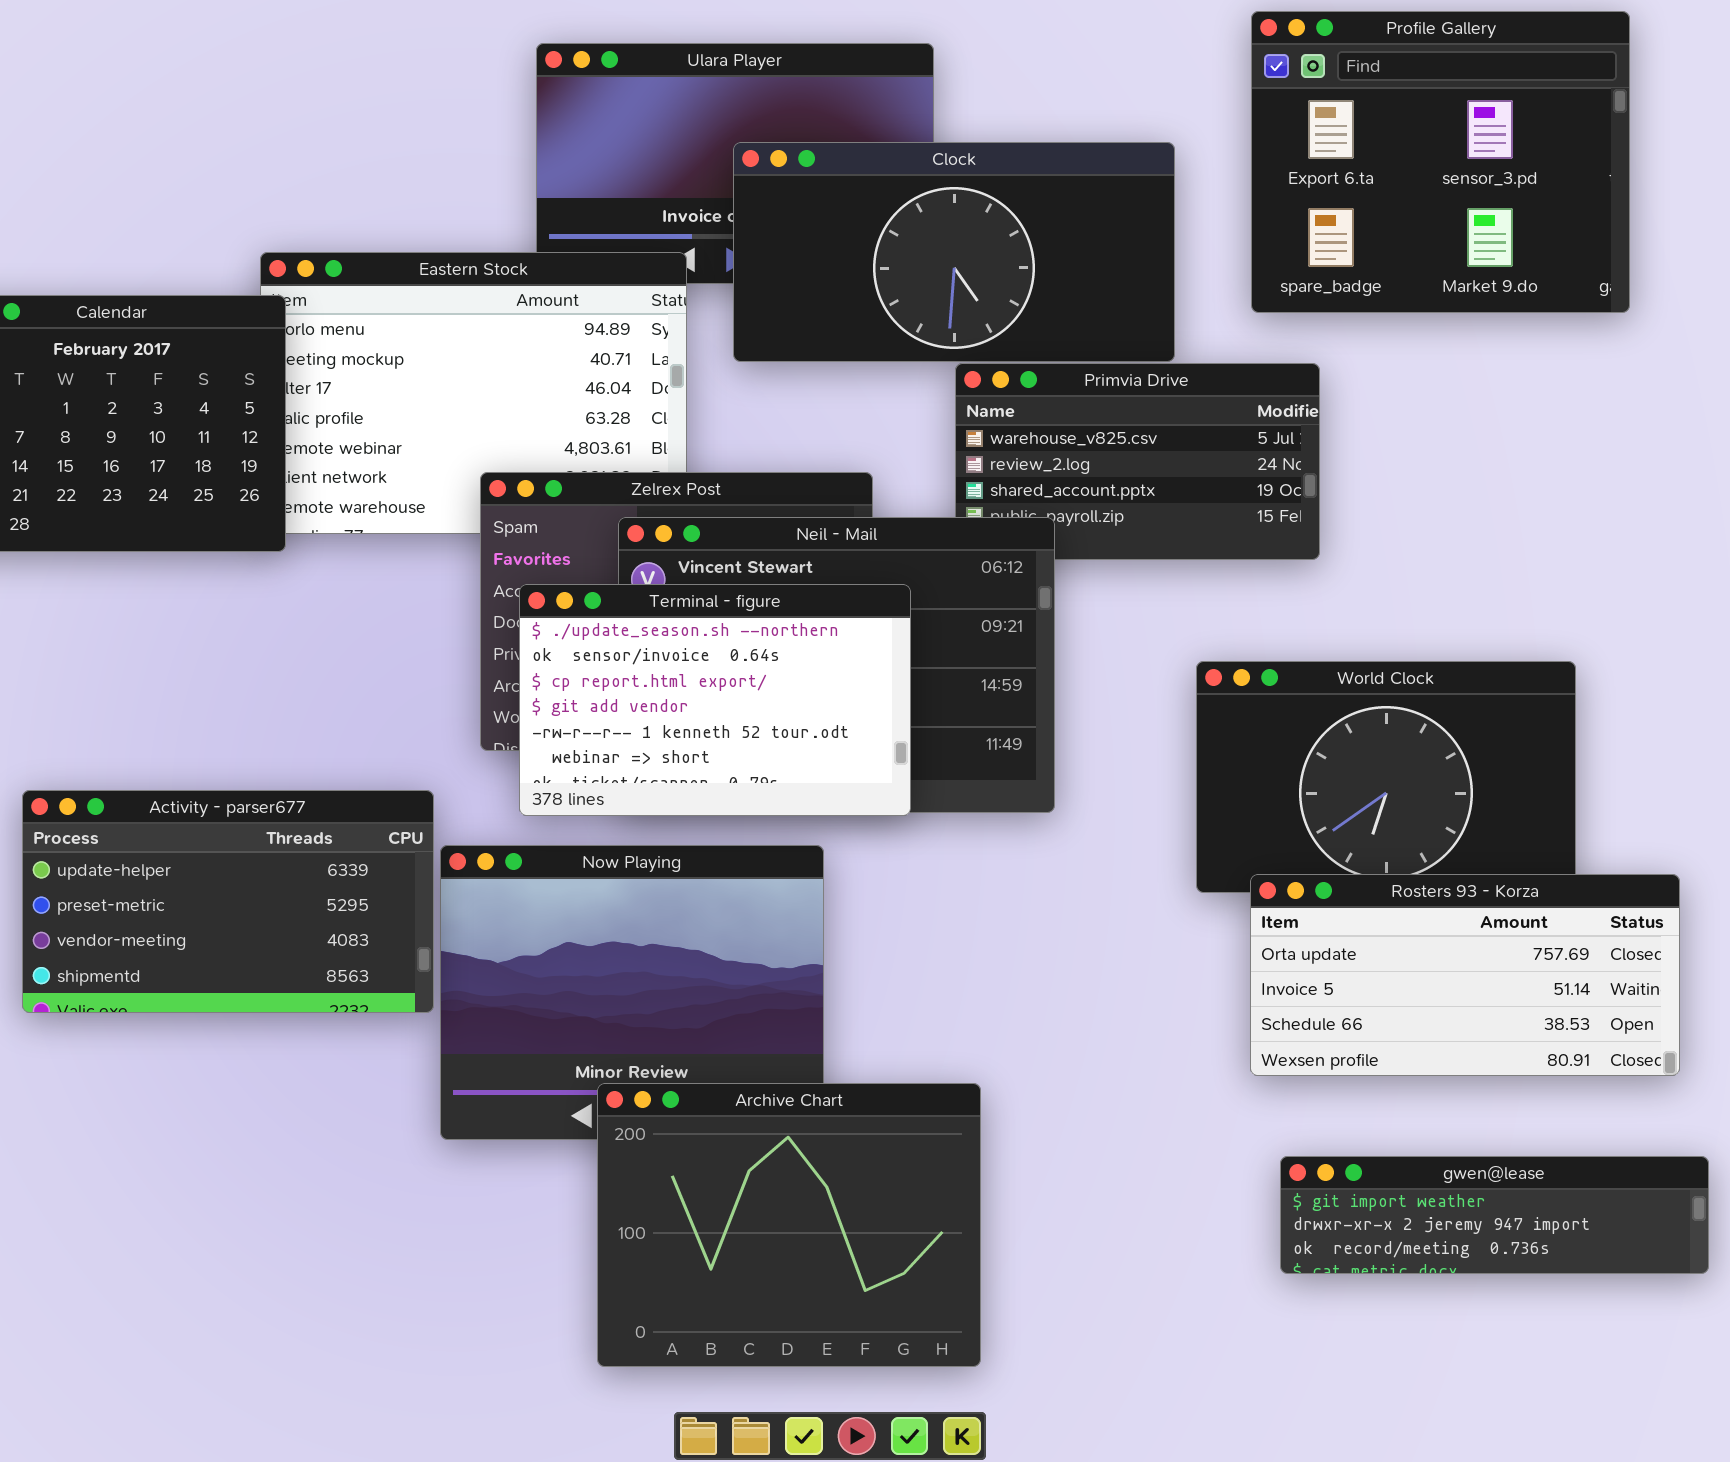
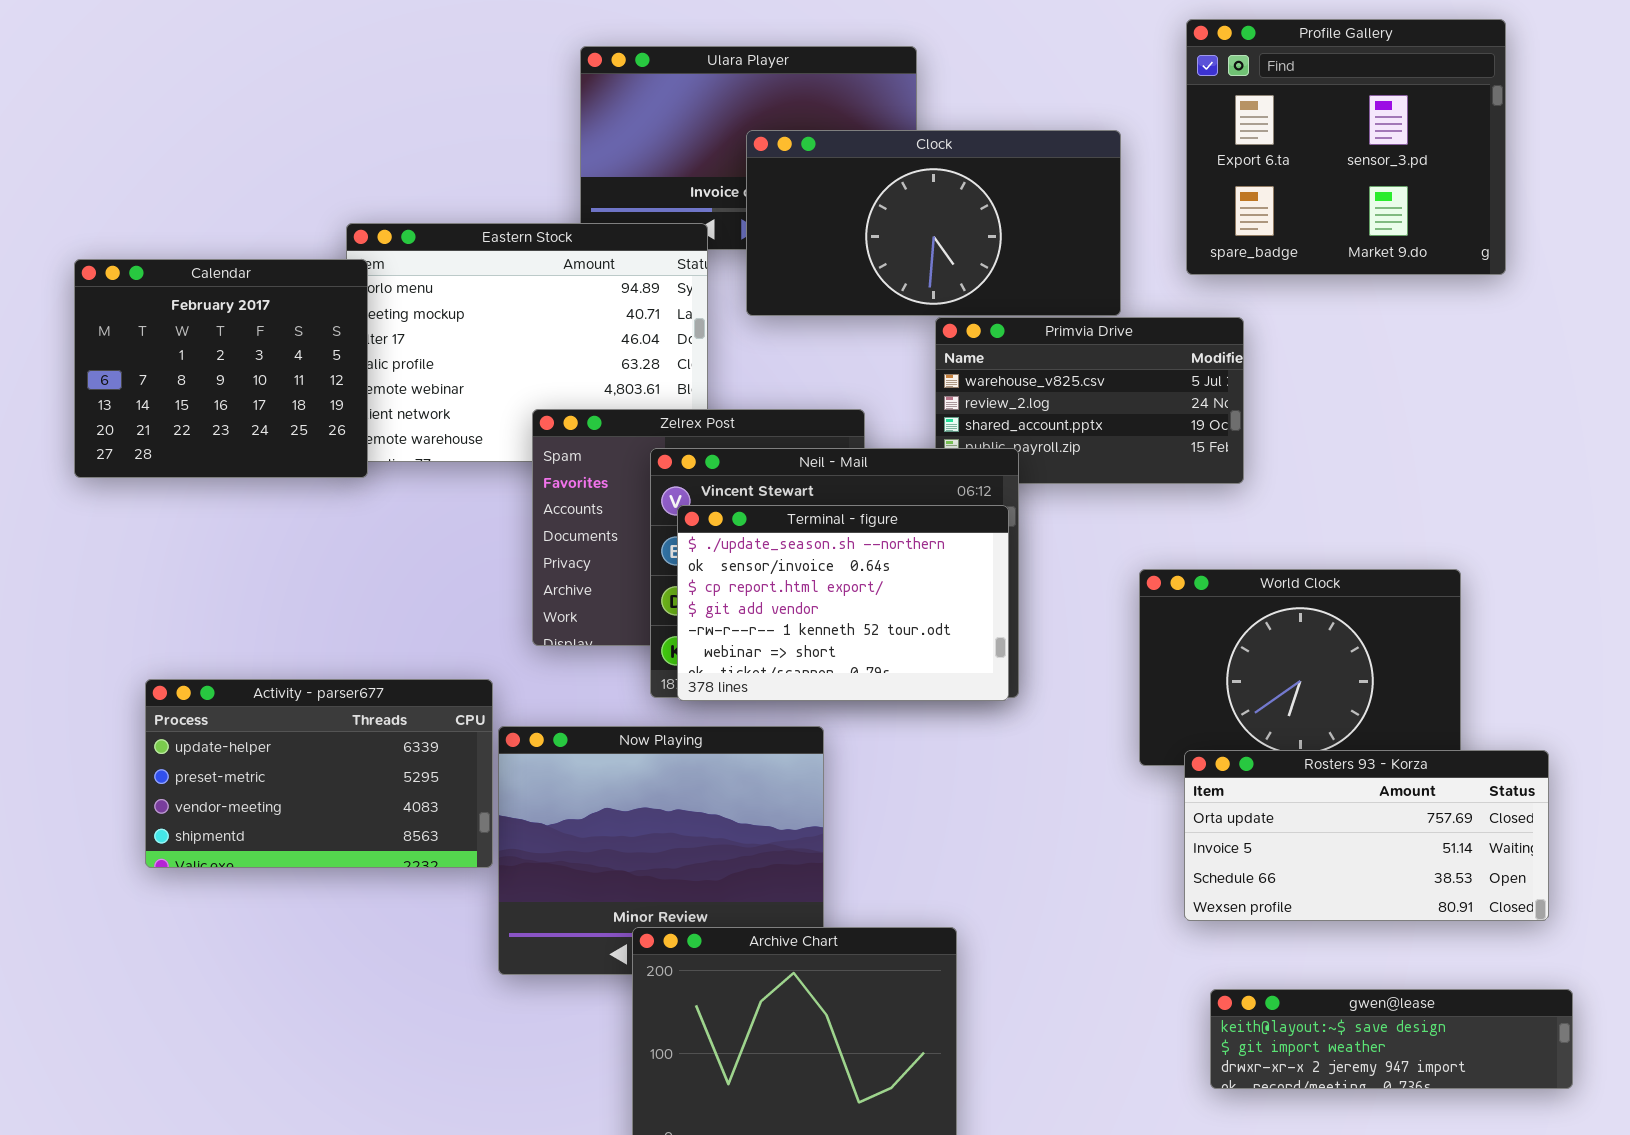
Terminal - figure: [519,584,911,816] -> [677,505,1009,701], moved
gwen@lease: [1280,1156,1709,1274] -> [1210,989,1573,1089], scrolled up 1 row

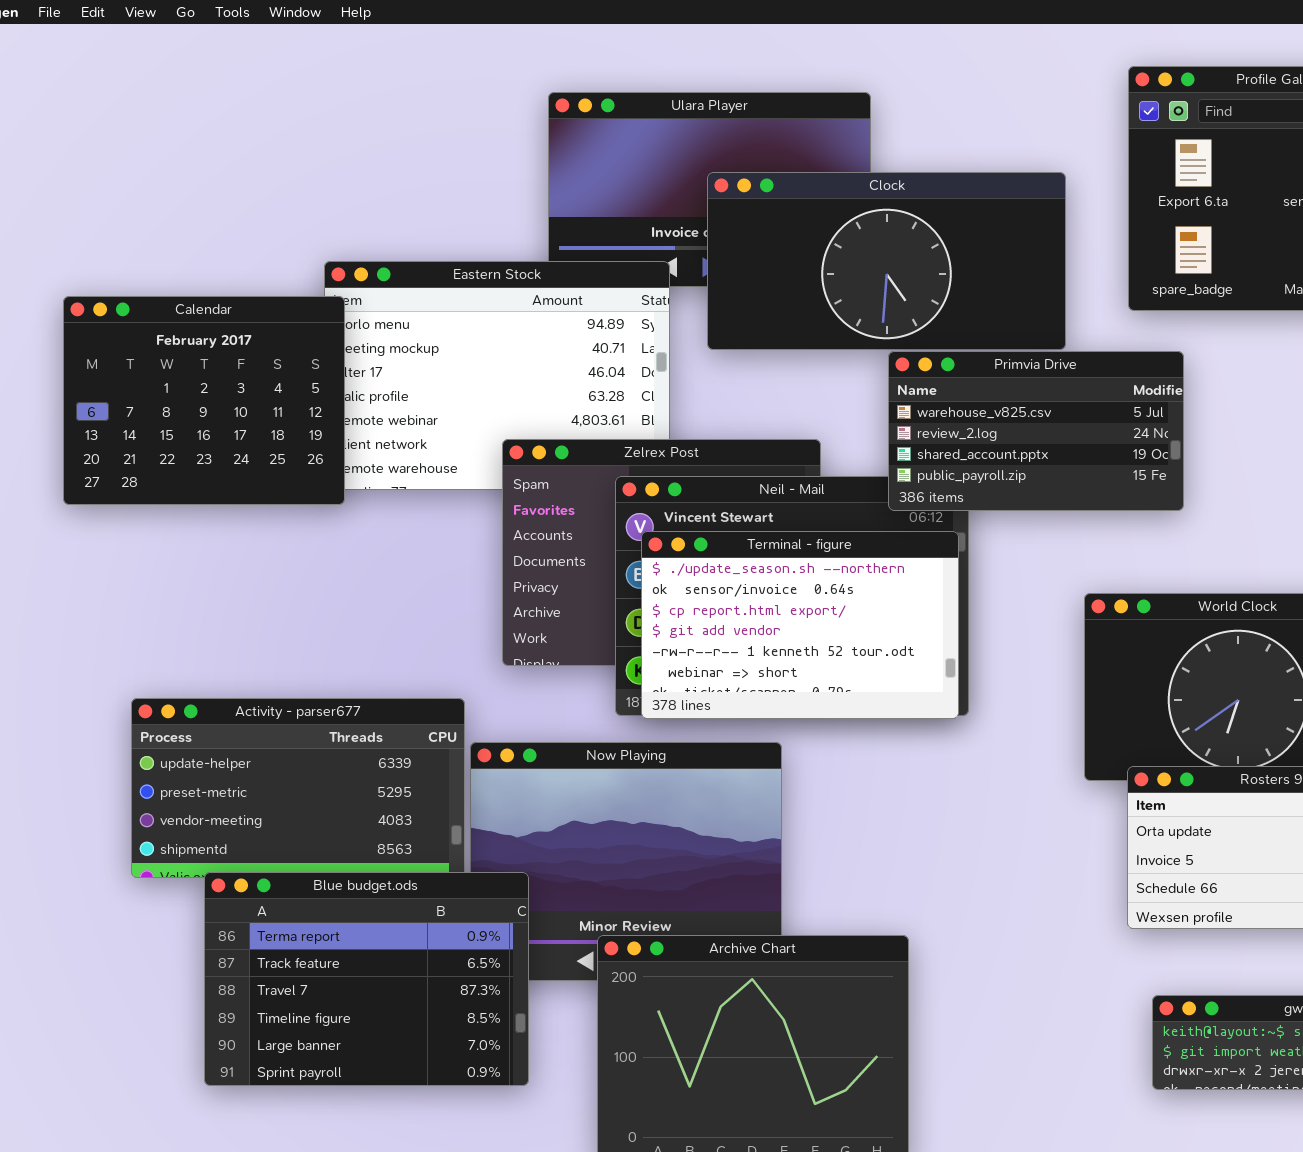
Primvia Drive: [935,317,1244,484] -> [888,351,1184,511], raised
Blue budget.ods: none -> [204,872,529,1086], opened

